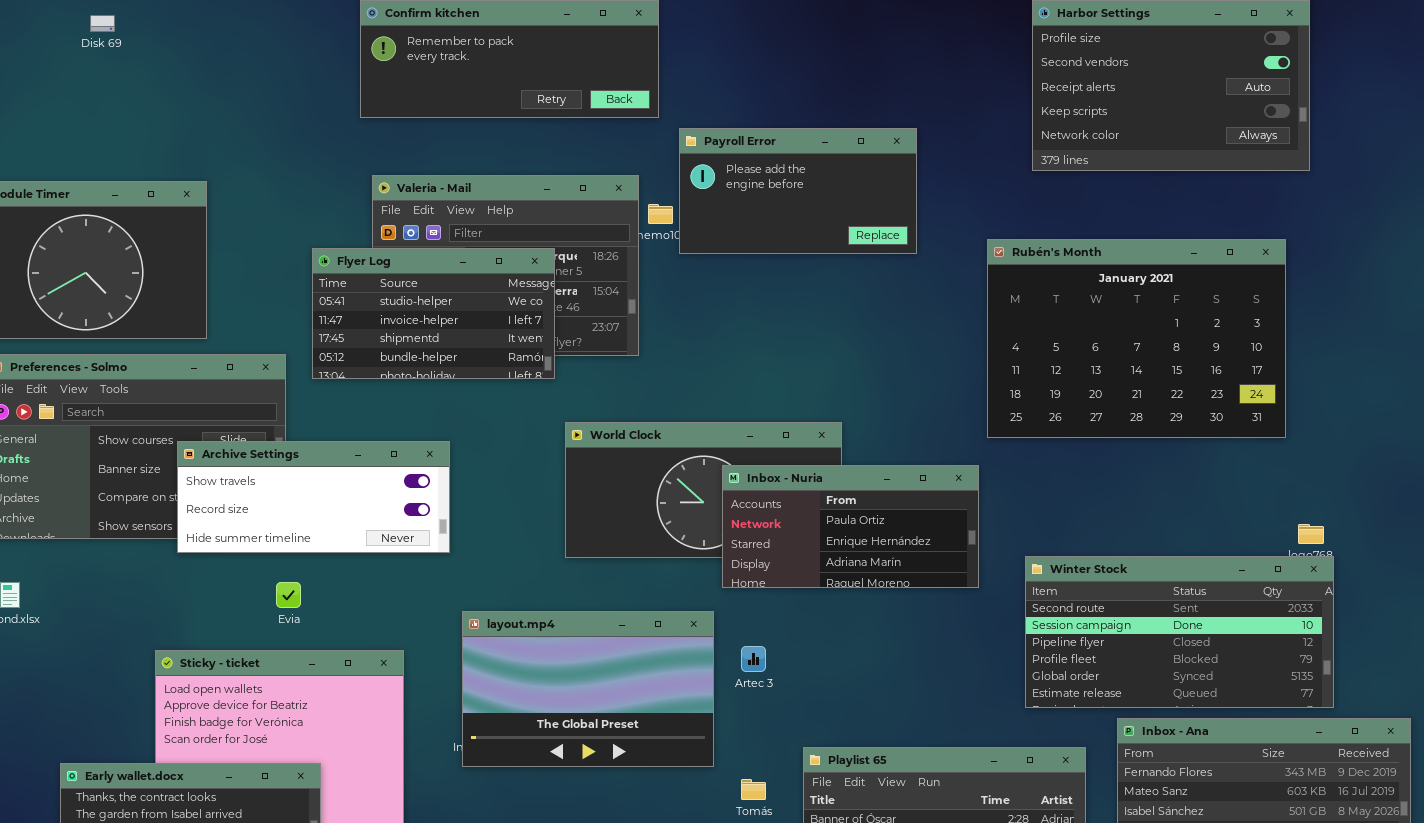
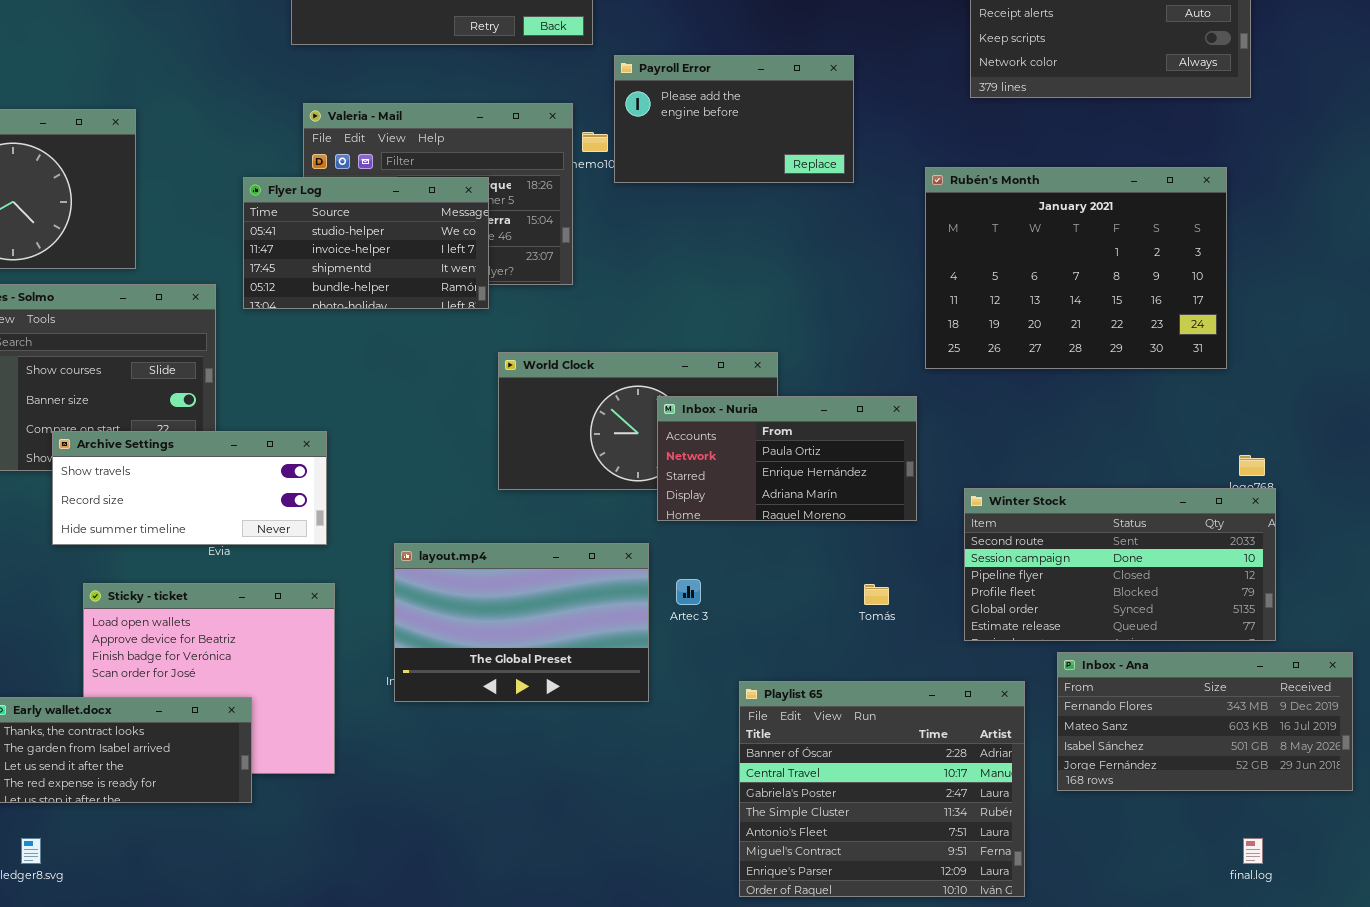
Archive Settings: [177,441,450,553] -> [52,431,327,545], moved
Tomás: [741,779,766,800] -> [864,584,889,605], moved

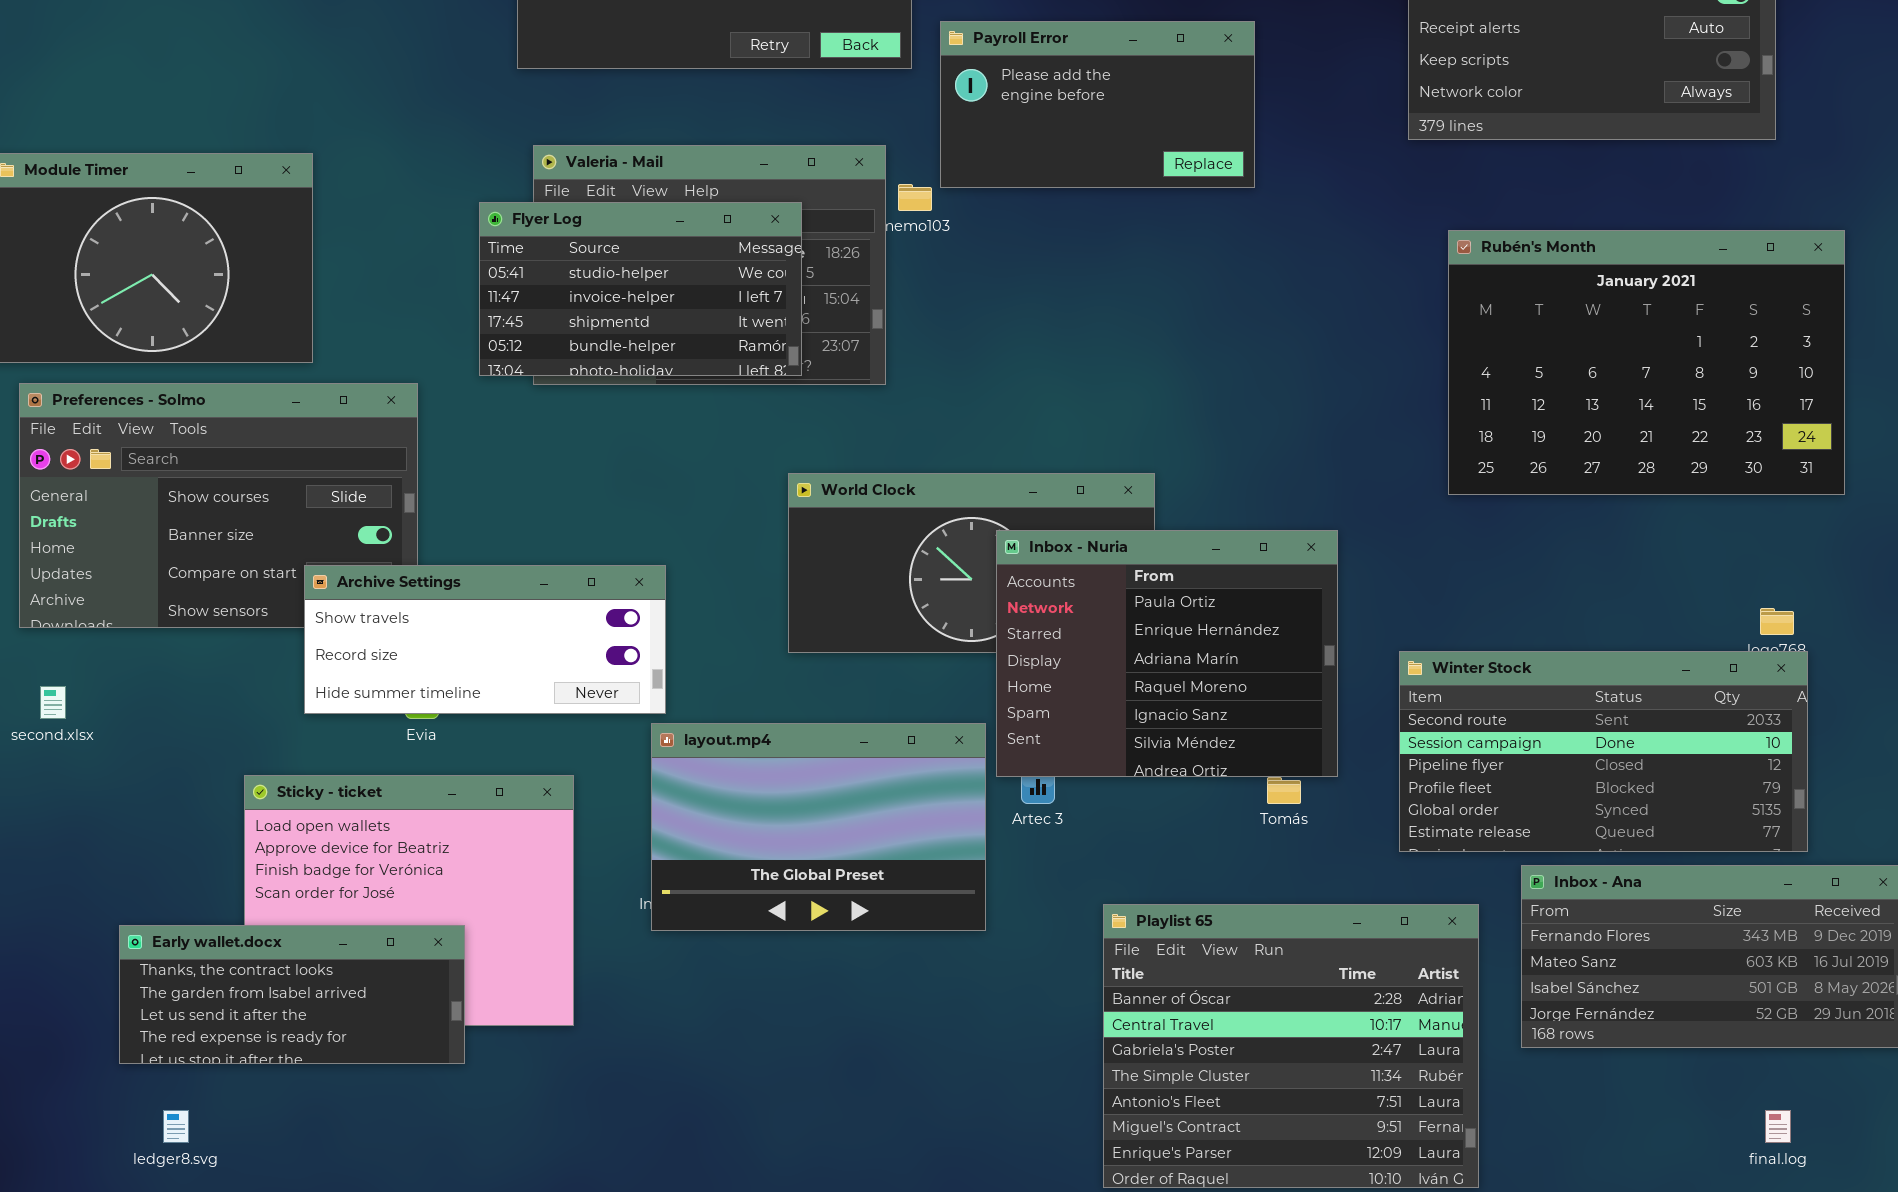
Payroll Error: [614,55,854,183] -> [940,21,1255,188], moved
Rubén's Month: [925,167,1227,369] -> [1448,230,1845,495], moved
Flyer Log: [243,177,489,309] -> [479,202,802,376], moved
Inbox - Nuria: [657,396,917,521] -> [996,530,1338,777], resized
Archive Settings: [52,431,327,545] -> [304,565,666,714], moved

